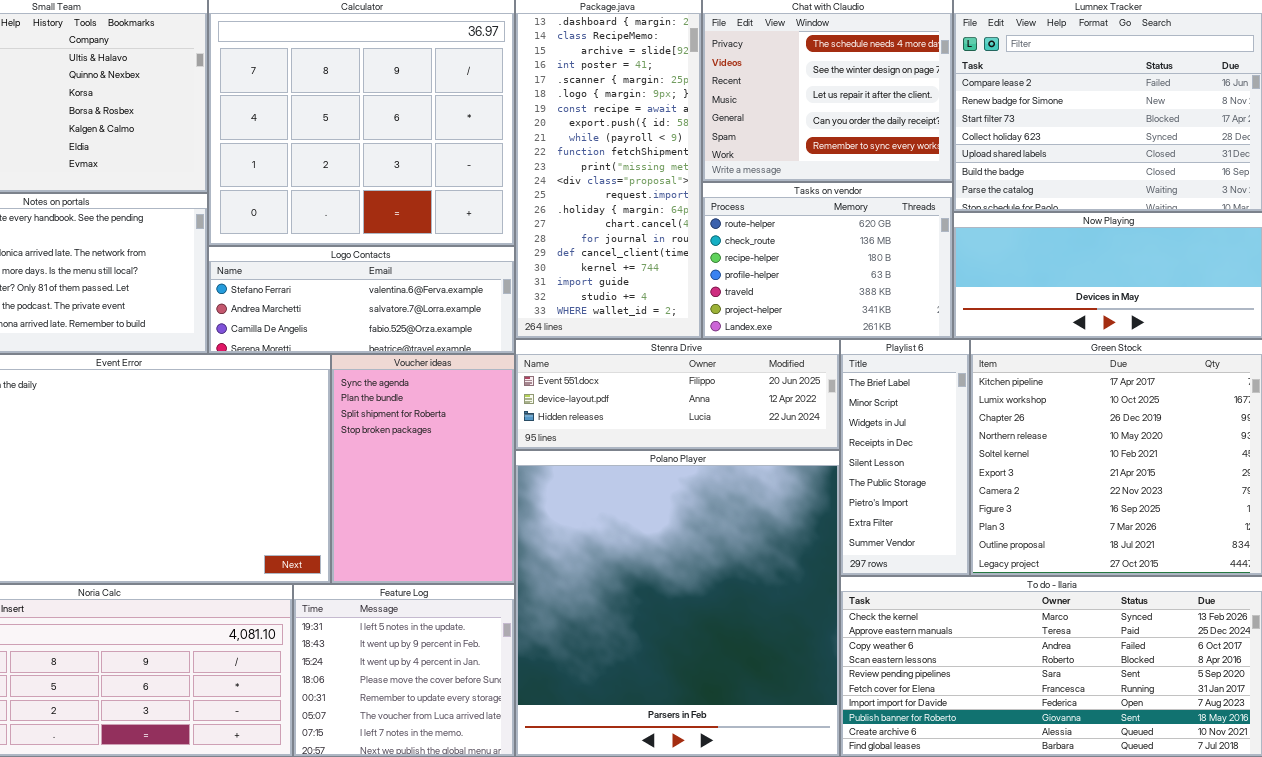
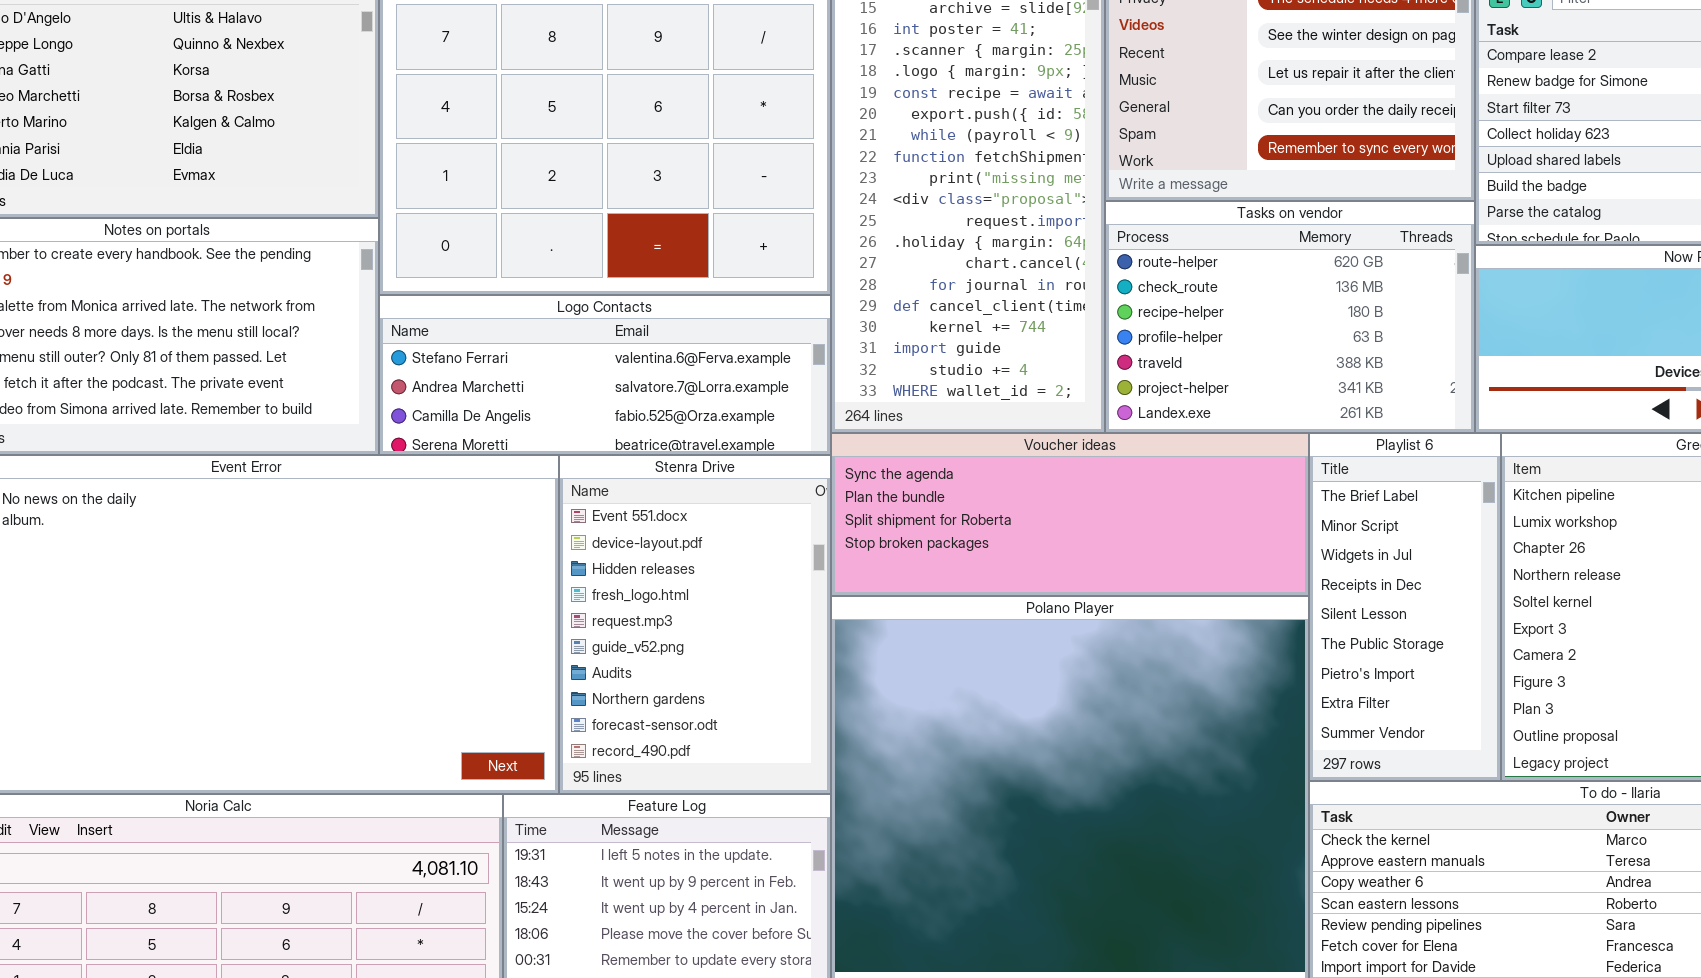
Stenra Drive: [515,339,840,450] -> [559,455,831,794], moved, resized
Voucher ideas: [331,354,515,584] -> [831,433,1309,596], moved, resized

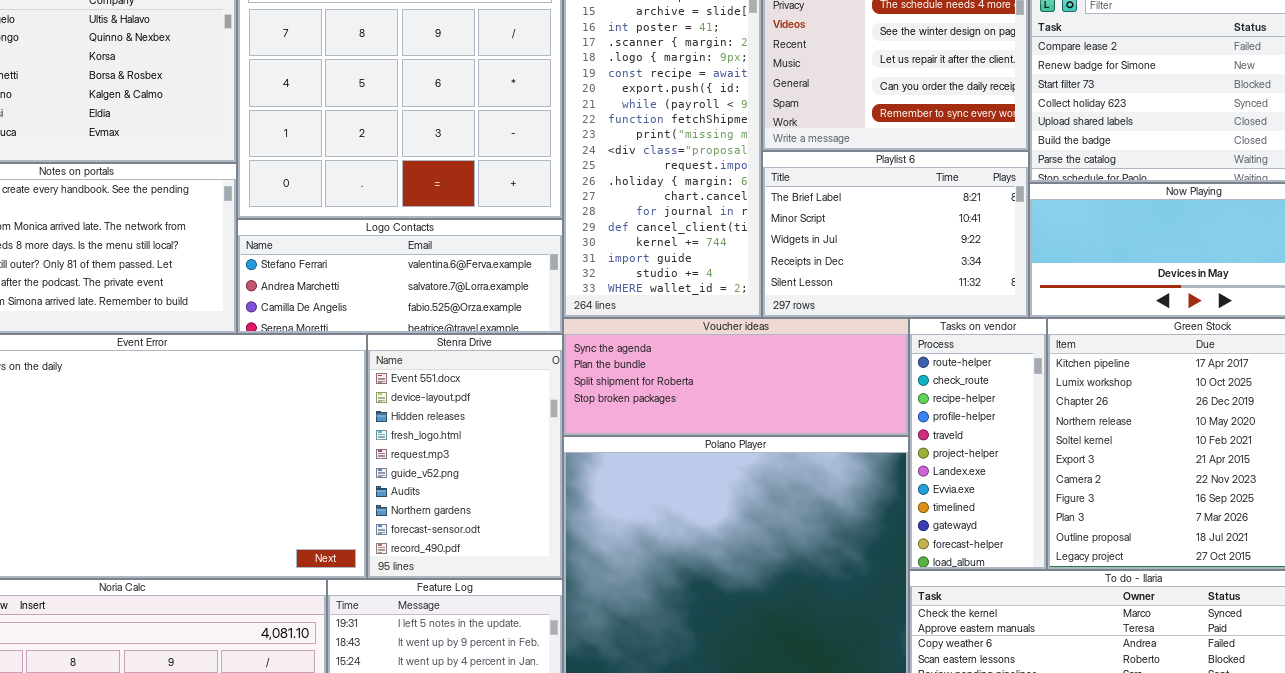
Tasks on vendor: [1105,201,1475,433] -> [909,318,1047,570], moved, resized
Playlist 6: [1309,433,1501,781] -> [762,151,1029,318], moved, resized

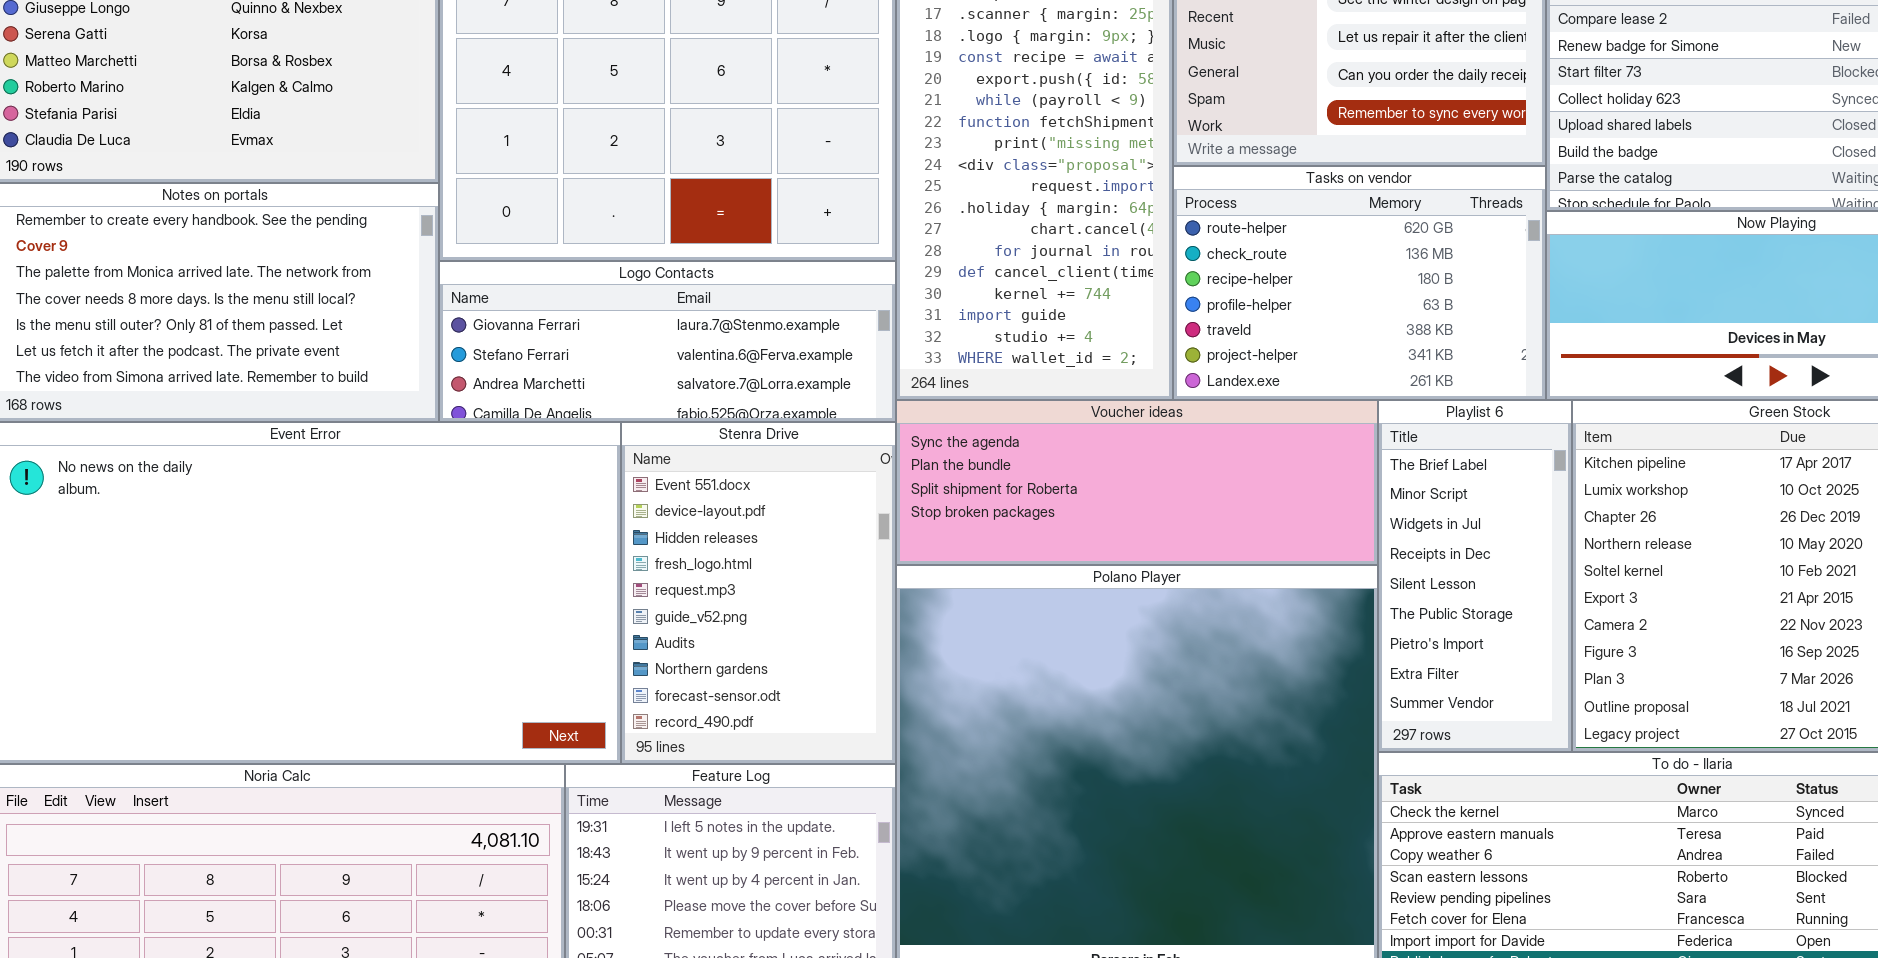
Playlist 6: [762,151,1029,318] -> [1378,400,1572,752], moved, resized
Logo Contacts: [237,219,563,334] -> [439,261,896,422], scrolled up 1 row
Tasks on vendor: [909,318,1047,570] -> [1173,166,1546,400], moved, resized

